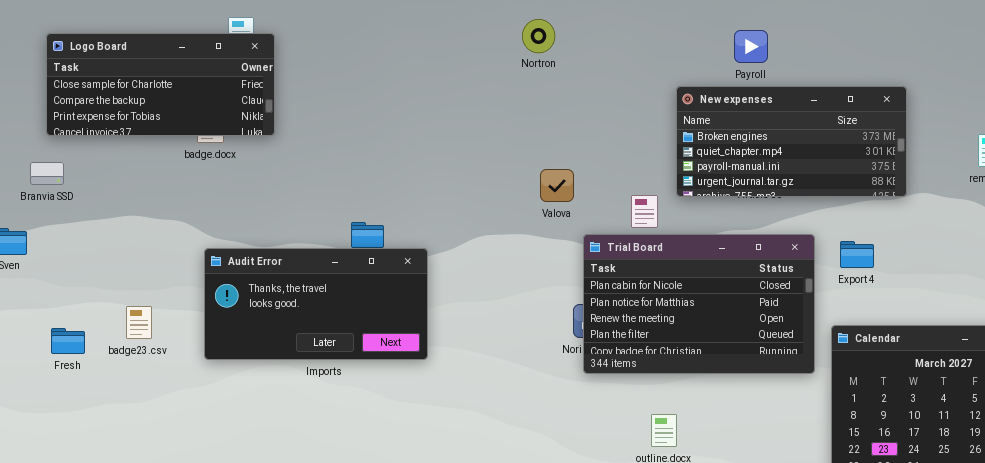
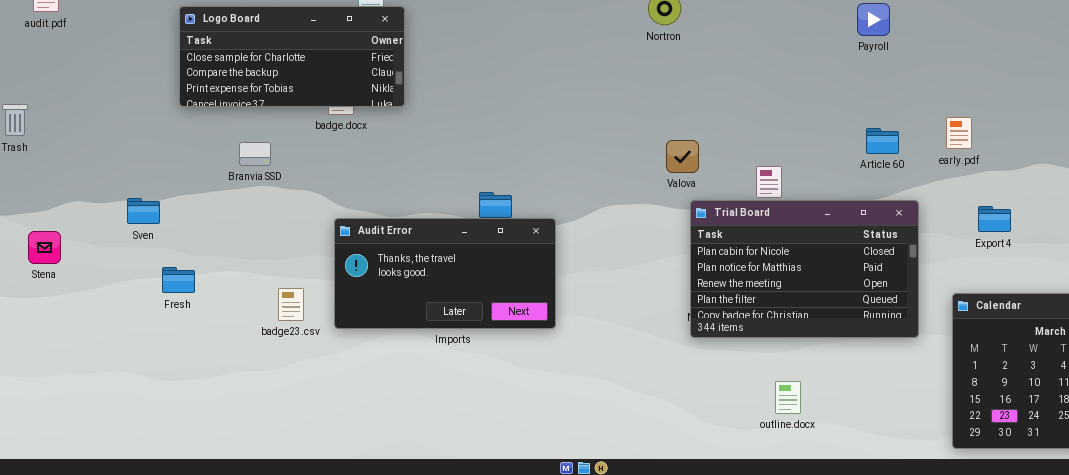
New expenses: [676,86,907,197] -> none, closed
Branvia SSD: [30,162,64,185] -> [239,142,271,166], moved
Trial Board: [583,234,815,374] -> [690,200,919,338], moved
Export 4: [840,241,874,268] -> [978,206,1011,232], moved
badge23.csv: [126,306,152,339] -> [278,288,304,321], moved
Fresh: [51,328,85,354] -> [162,267,195,293], moved

